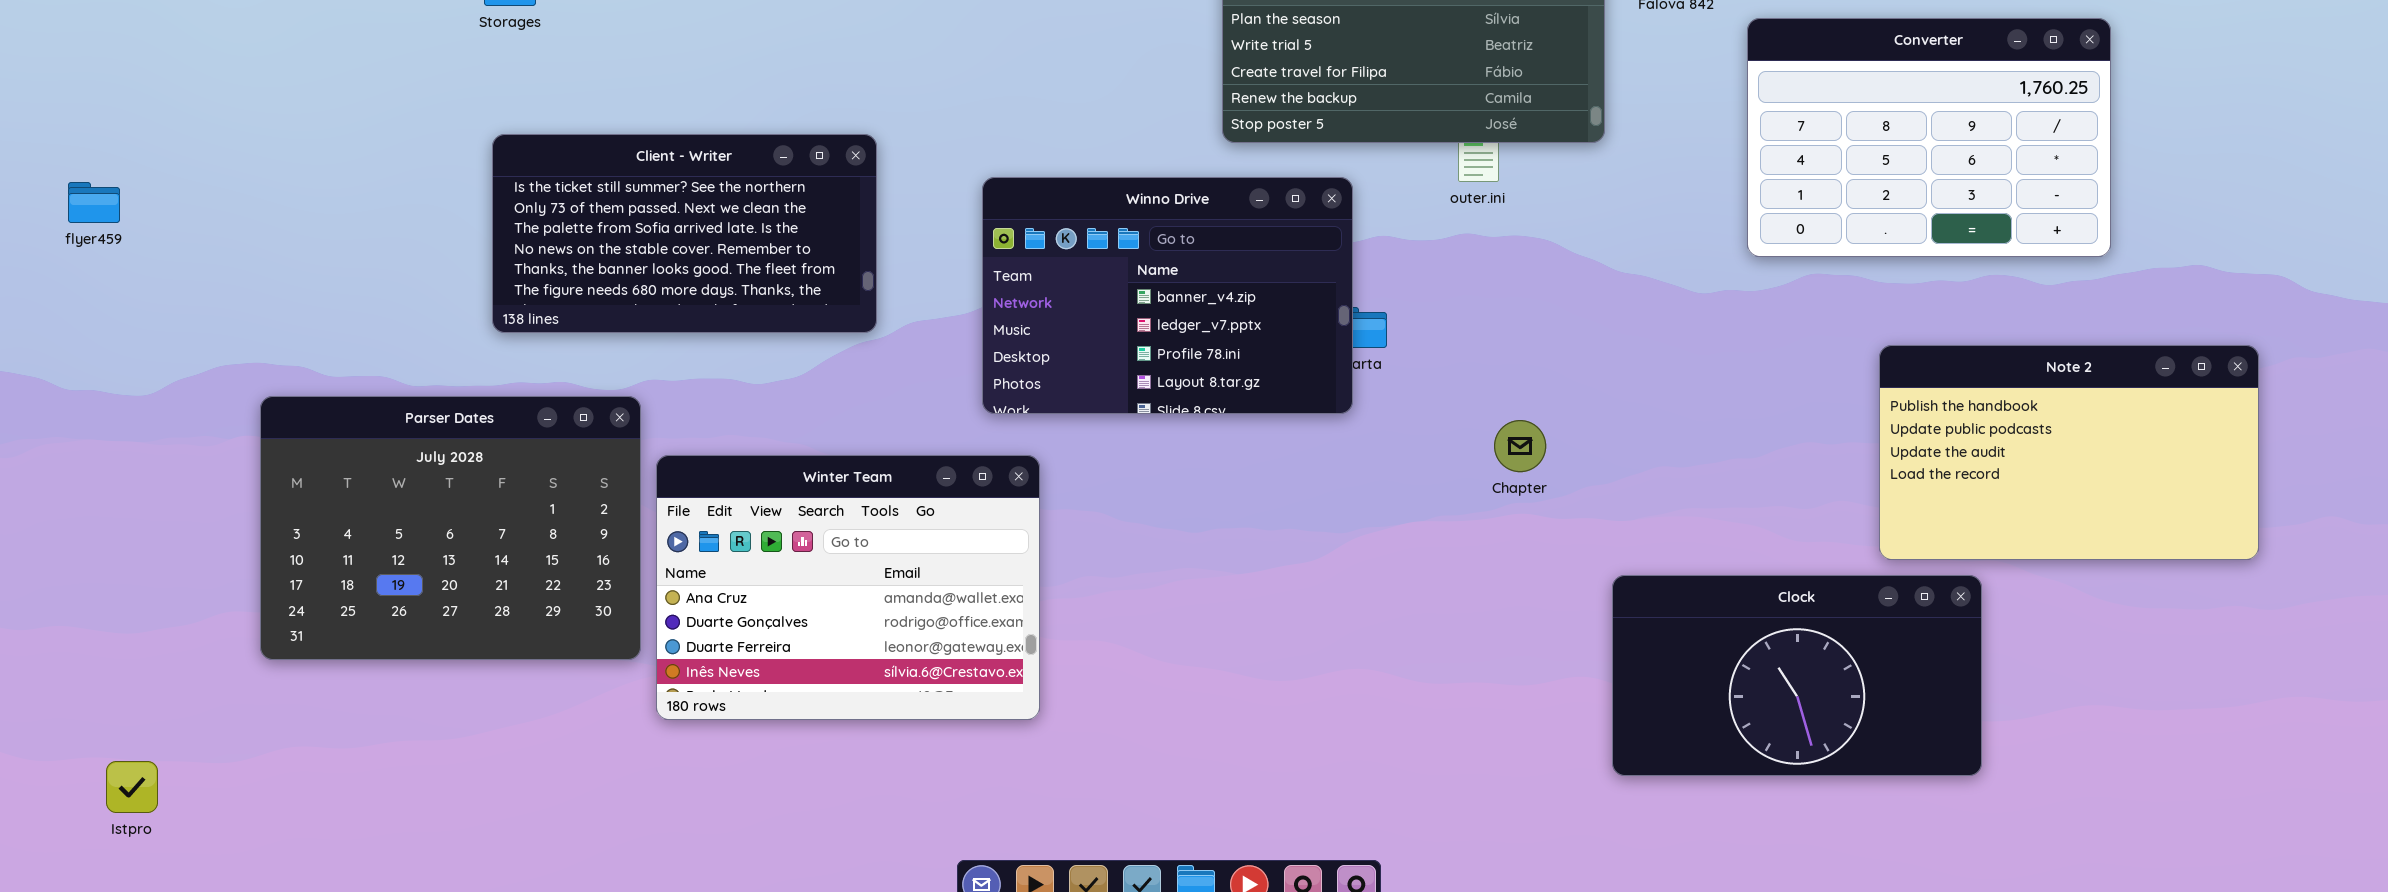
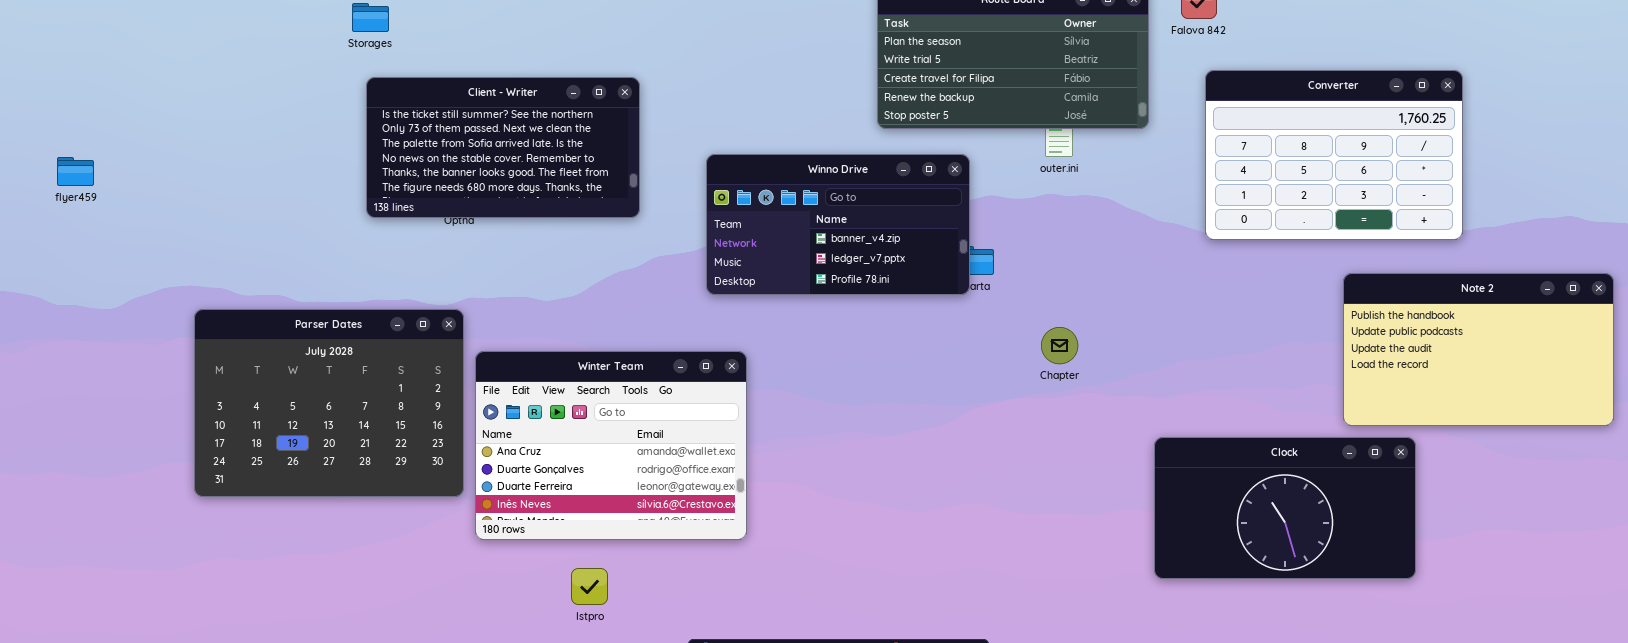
Converter: [1747,18,2111,257] -> [1205,70,1463,240], moved
Client - Writer: [492,134,877,333] -> [366,77,640,218], moved
Winno Drive: [982,177,1353,414] -> [706,154,970,295], resized
Chapter: [1494,420,1546,472] -> [1041,327,1078,364], moved
Istpro: [106,761,158,813] -> [571,568,608,605], moved

